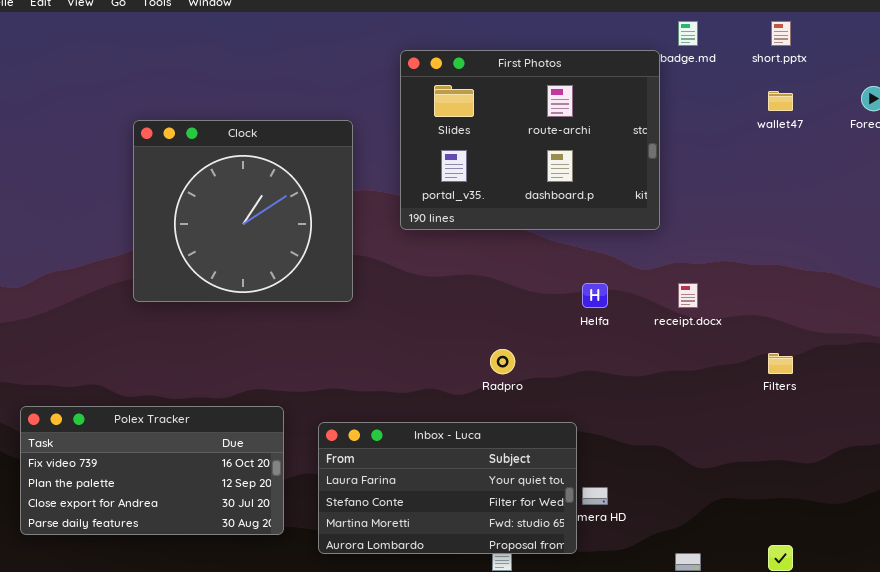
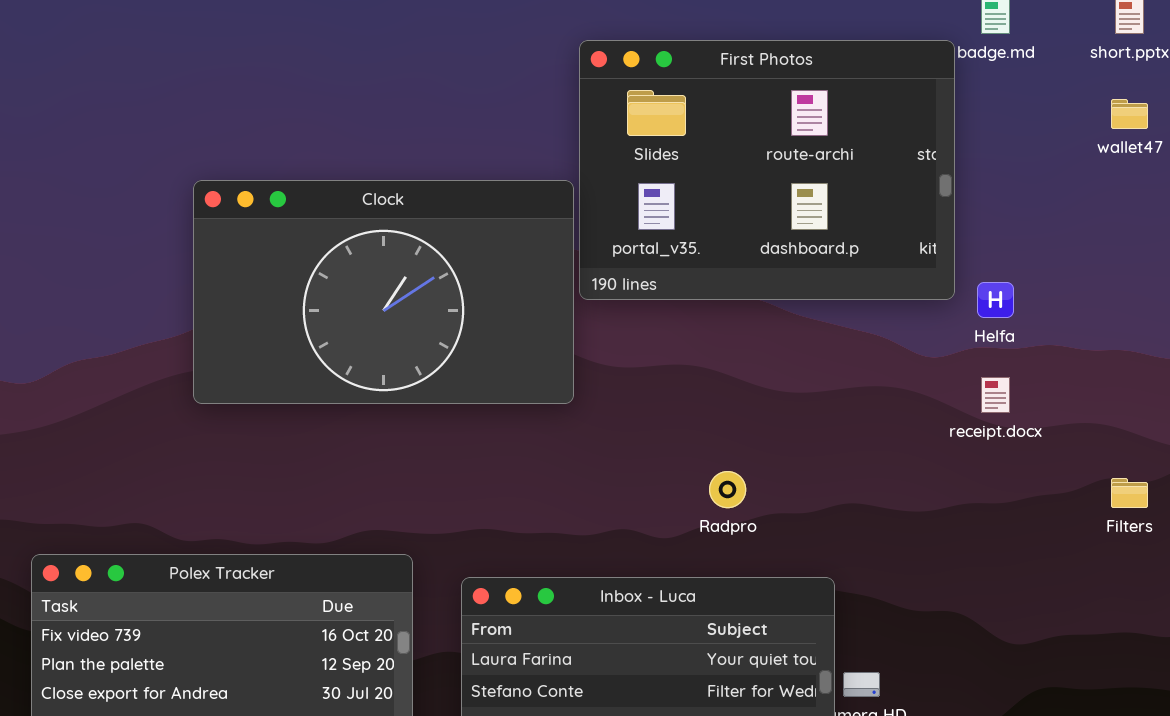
Clock: [133,120,353,302] -> [193,180,574,404], resized
Helfa: [582,283,608,308] -> [977,282,1014,318], moved

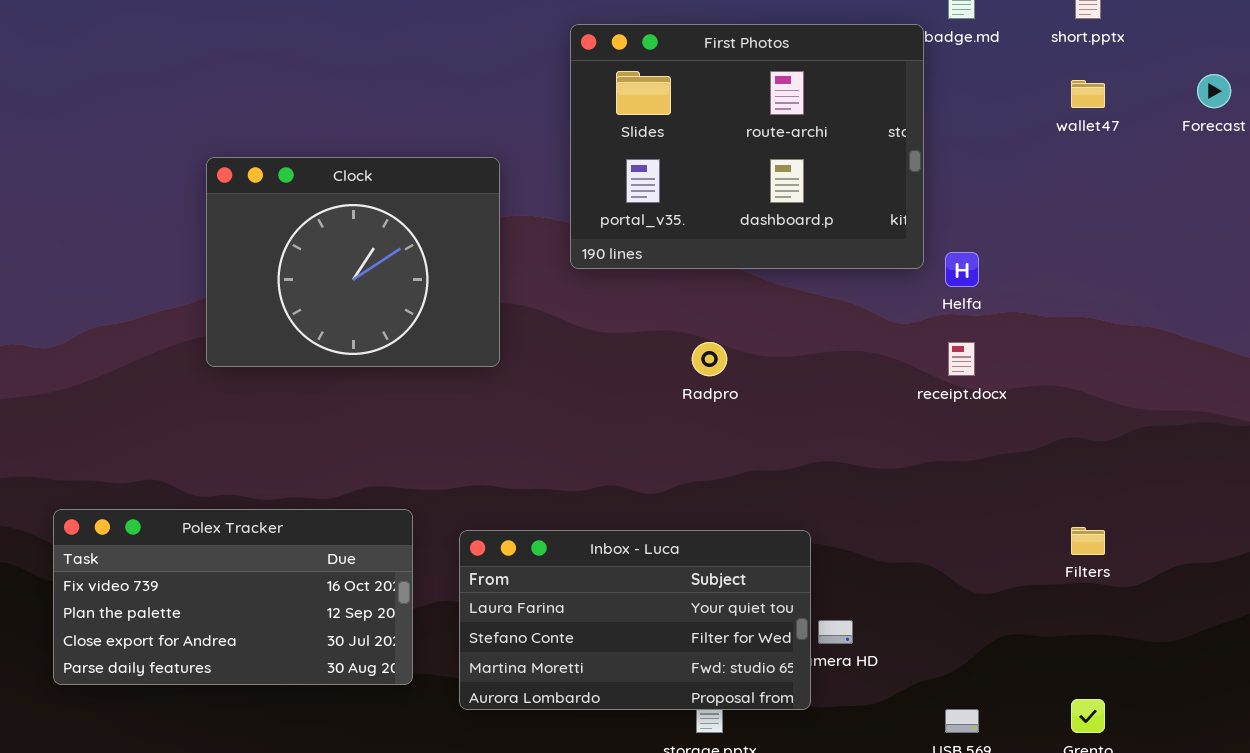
Clock: [193,180,574,404] -> [206,157,500,367], resized
Radpro: [709,471,746,508] -> [692,342,727,376], moved
Filters: [1111,478,1148,508] -> [1071,527,1105,555], moved

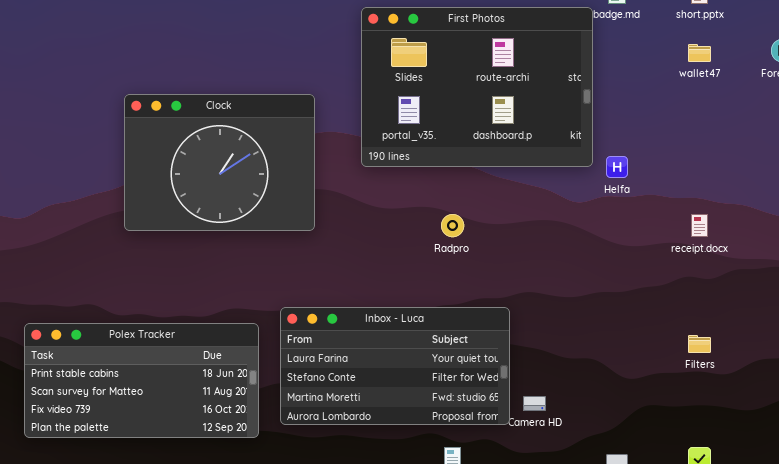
receipt.docx: [948,342,975,376] -> [691,214,708,237], moved
Polex Tracker: [53,509,413,685] -> [24,323,259,438], scrolled up 2 rows
Inbox - Luca: [459,530,811,710] -> [280,307,510,425], moved

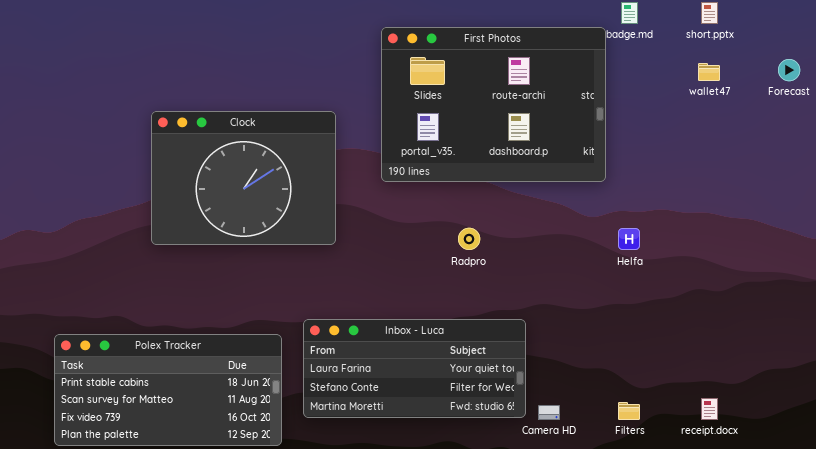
Helfa: [606,156,628,178] -> [618,228,640,250], moved
receipt.docx: [691,214,708,237] -> [701,398,718,420], moved
Inbox - Luca: [280,307,510,425] -> [303,319,526,418], resized
Filters: [688,335,711,353] -> [618,402,640,420], moved

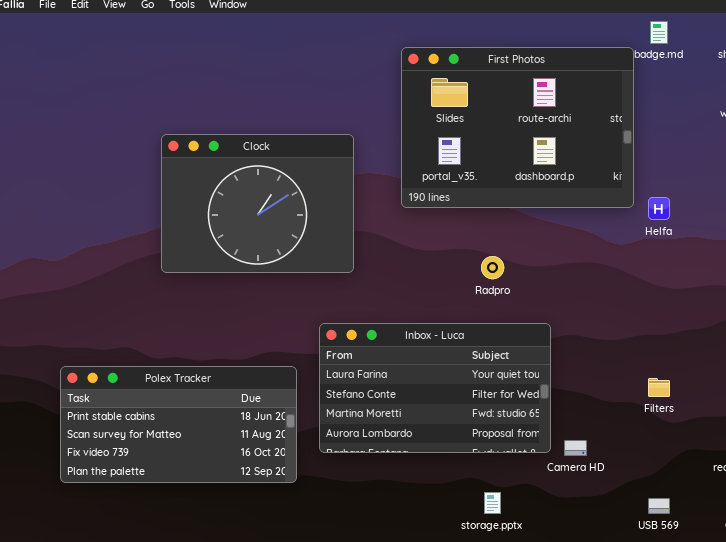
Helfa: [618,228,640,250] -> [648,197,670,220], moved
Inbox - Luca: [303,319,526,418] -> [319,323,551,453], resized
Filters: [618,402,640,420] -> [648,378,670,397], moved

